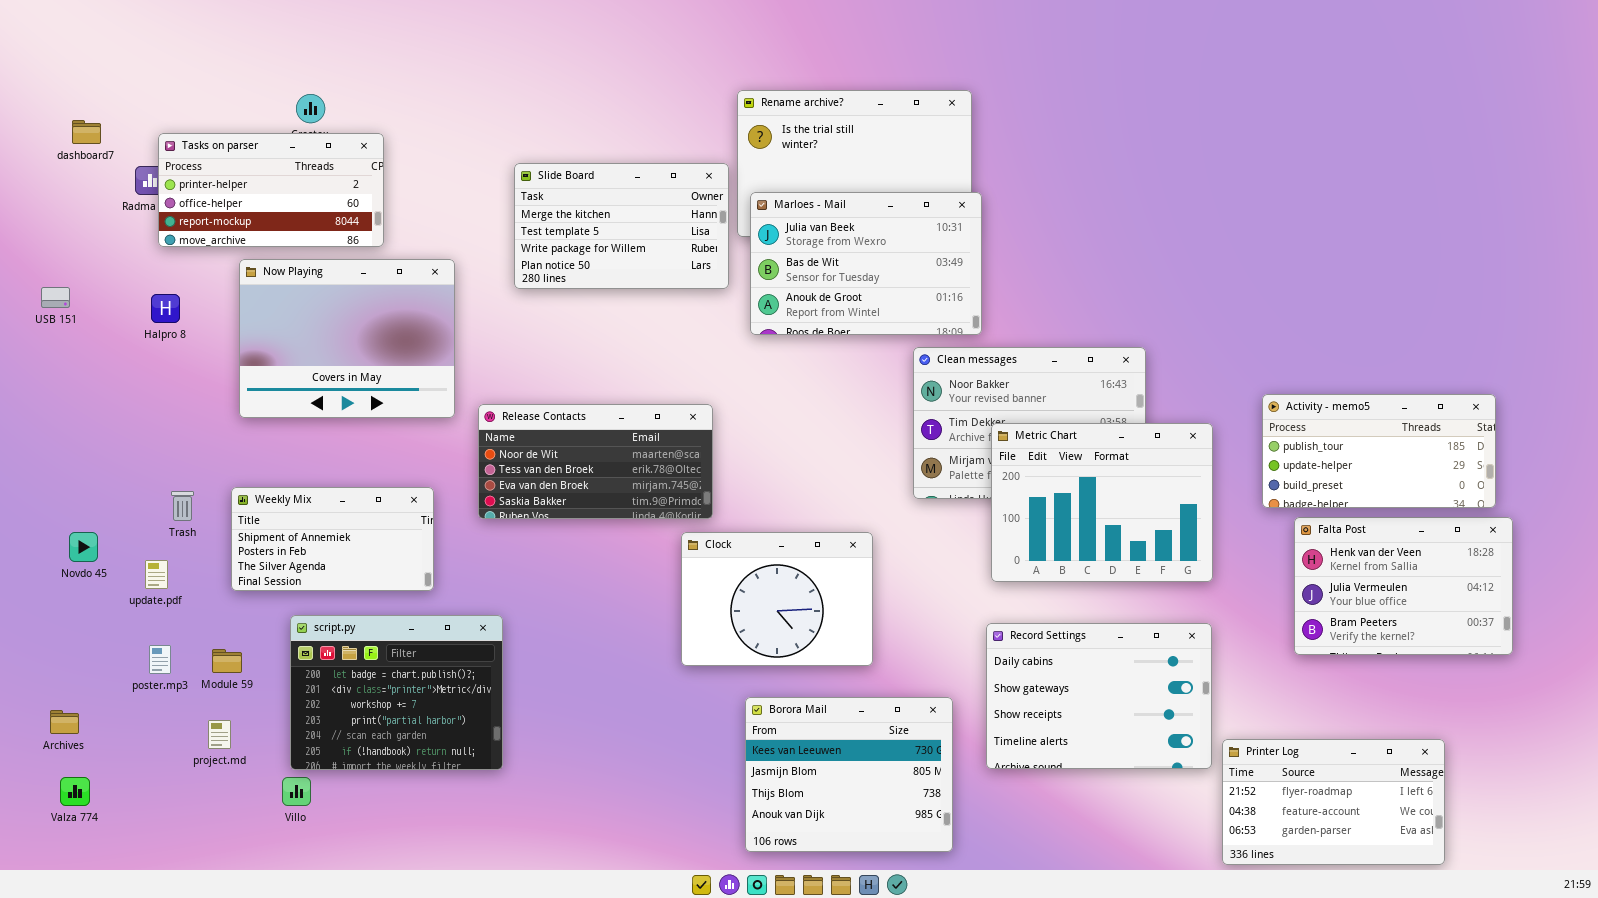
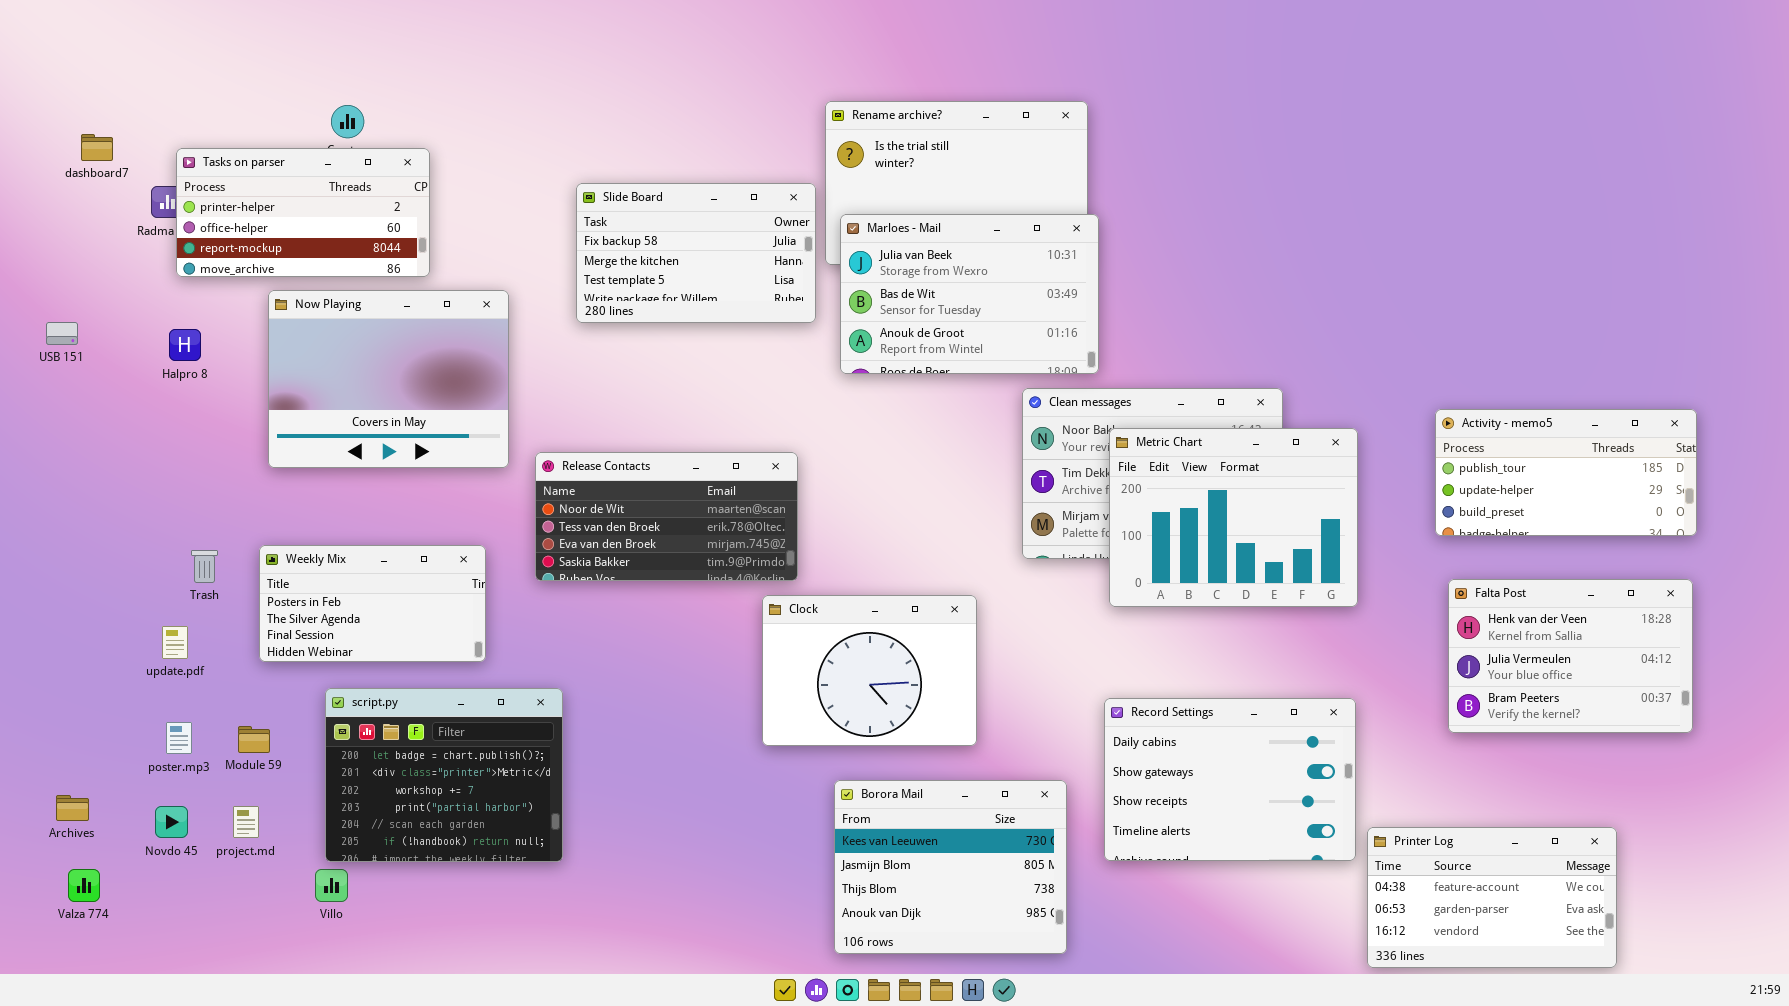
Slide Board: [514,163,729,289] -> [576,183,816,323], scrolled up 1 row
Activity - memo5: [1262,394,1496,508] -> [1435,409,1697,536], moved
Metric Chart: [991,423,1213,582] -> [1109,428,1358,607], moved
Weekly Mix: [231,487,434,591] -> [259,545,486,662], scrolled down 1 row
Novdo 45: [69,532,98,562] -> [155,806,188,838], moved
Printer Log: [1222,739,1445,865] -> [1367,827,1617,968], scrolled down 1 row

